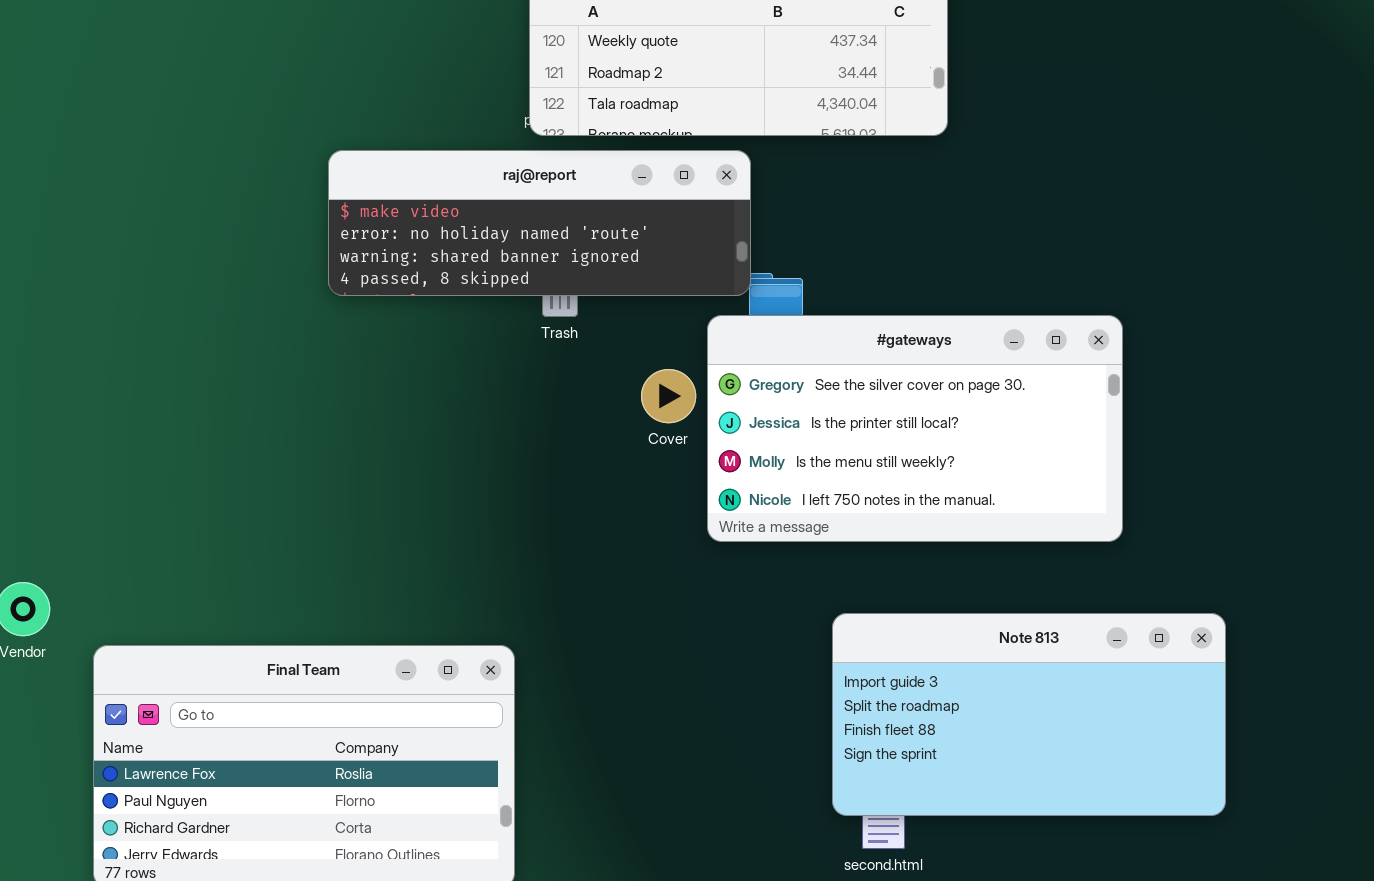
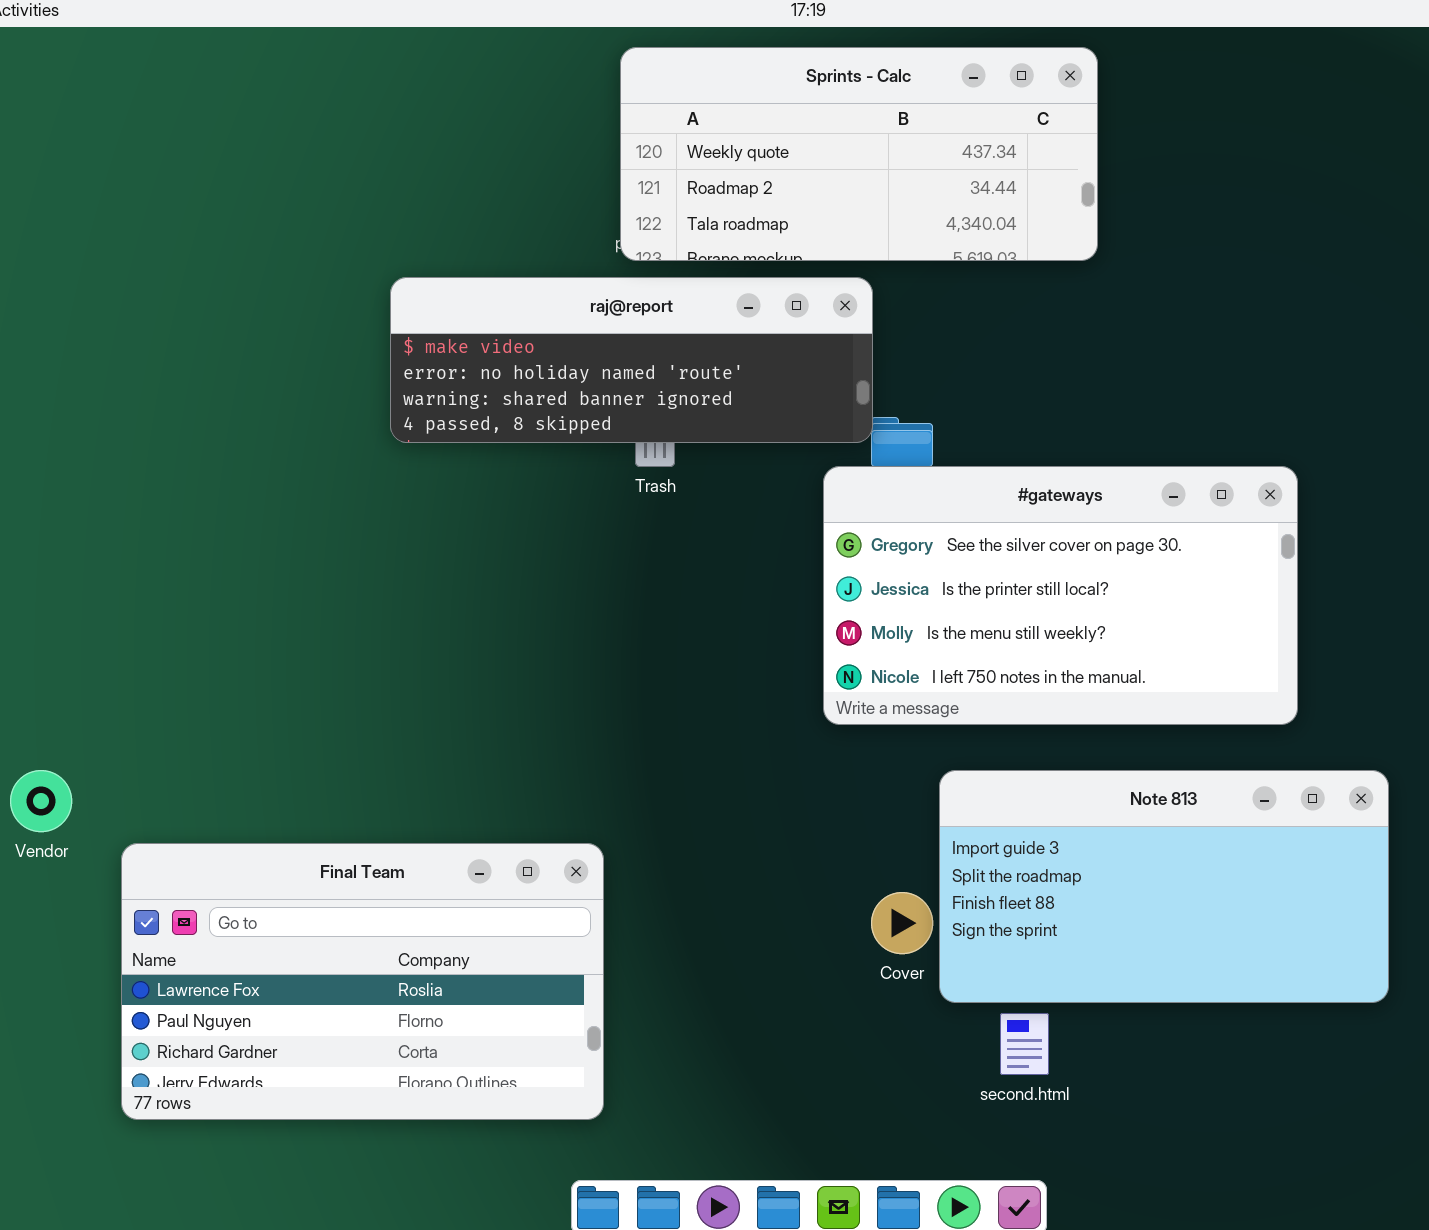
Cover: [641,369,696,423] -> [871,892,933,954], moved
Note 813: [832,613,1226,816] -> [939,770,1389,1003], moved

